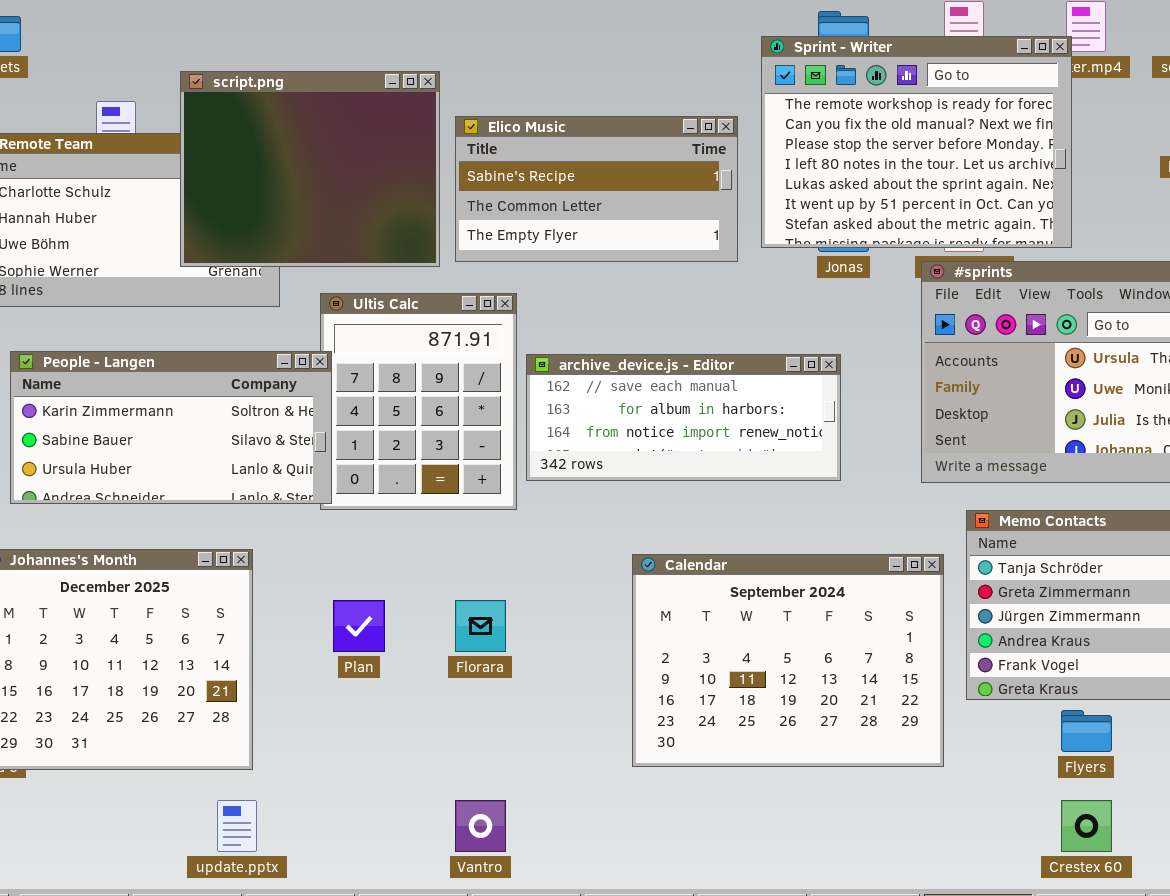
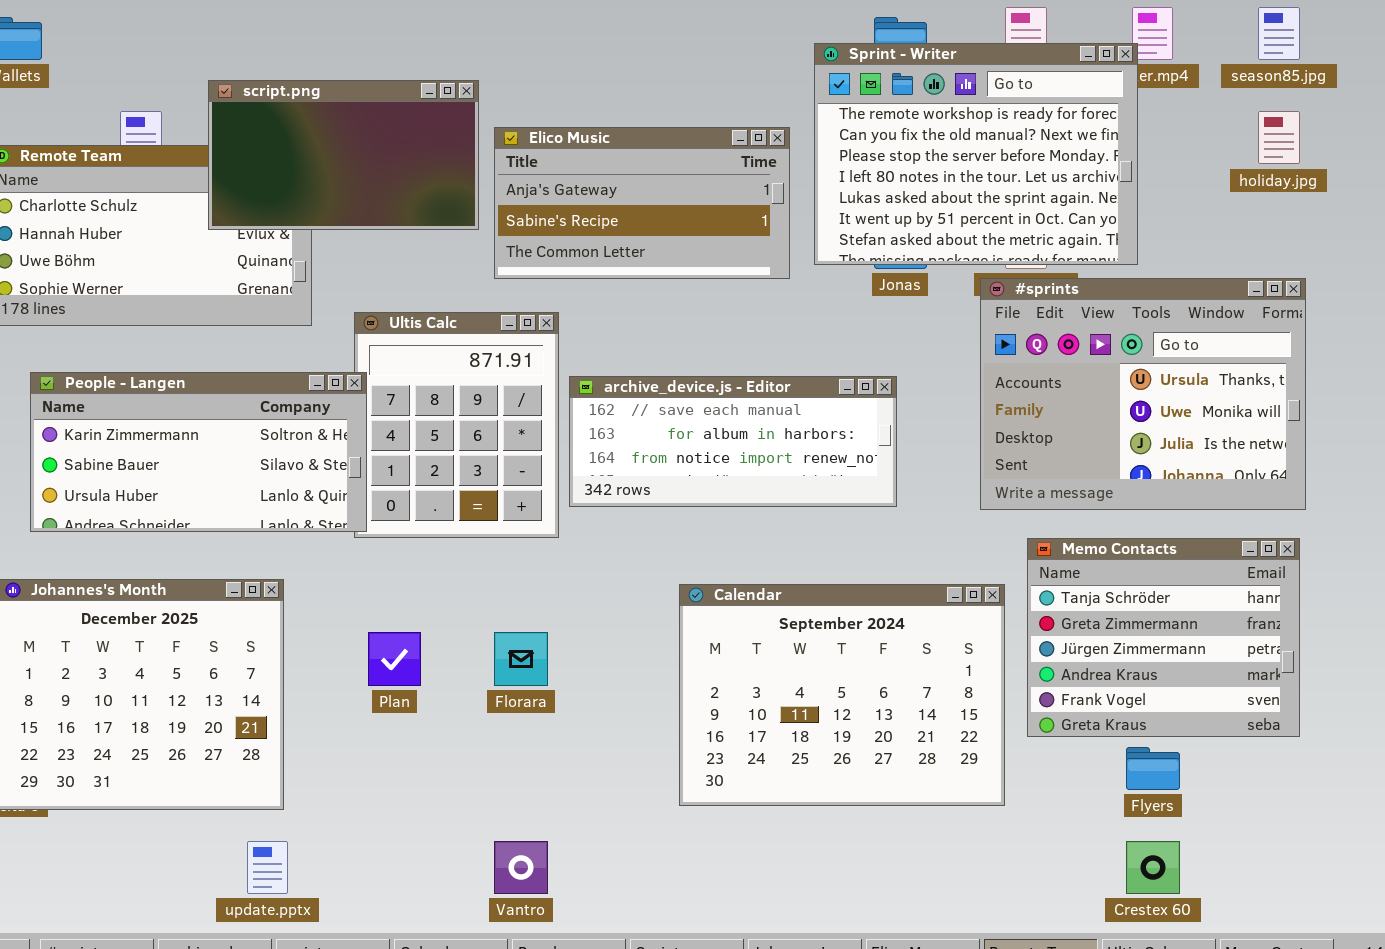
script.png: [180,71,440,267] -> [208,80,479,230], resized
Elico Music: [455,116,738,262] -> [494,127,790,279], scrolled up 1 row

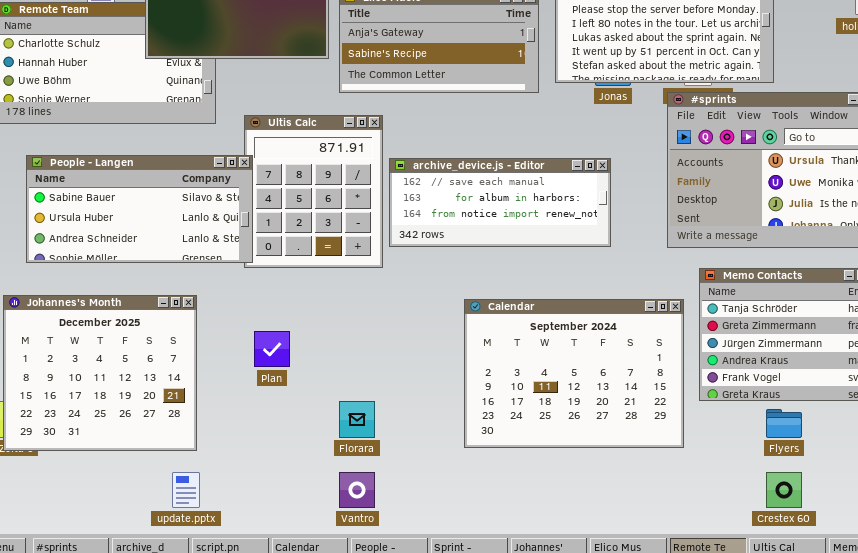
People - Langen: [30,372,367,532] -> [26,155,253,263], scrolled down 1 row
Florara: [494,632,548,686] -> [339,401,375,438], moved

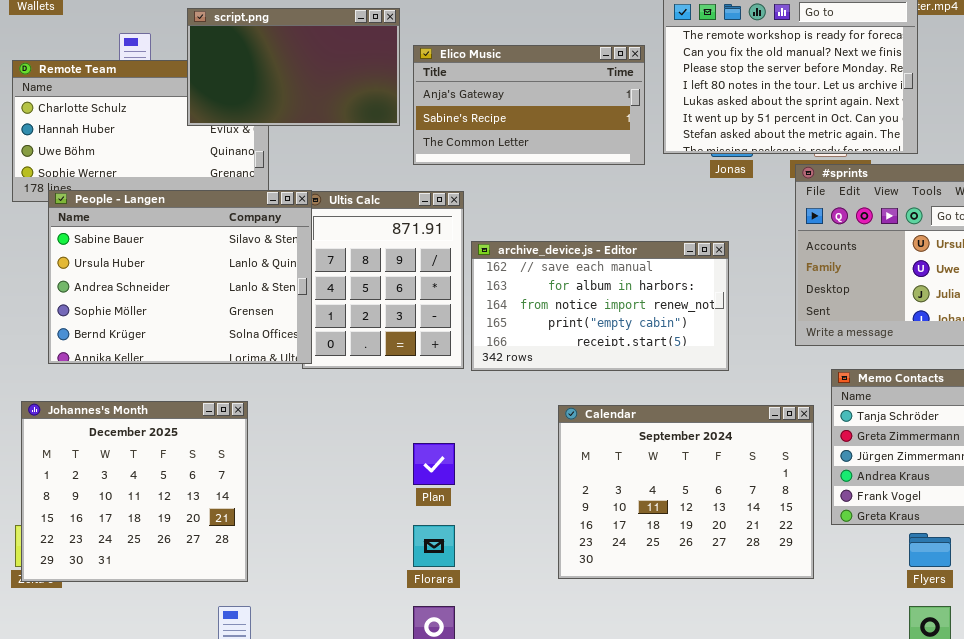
People - Langen: [26,155,253,263] -> [48,190,312,364], resized
archive_device.js - Editor: [389,158,611,247] -> [471,241,729,371], resized
Plan: [254,331,290,367] -> [413,443,455,485], moved

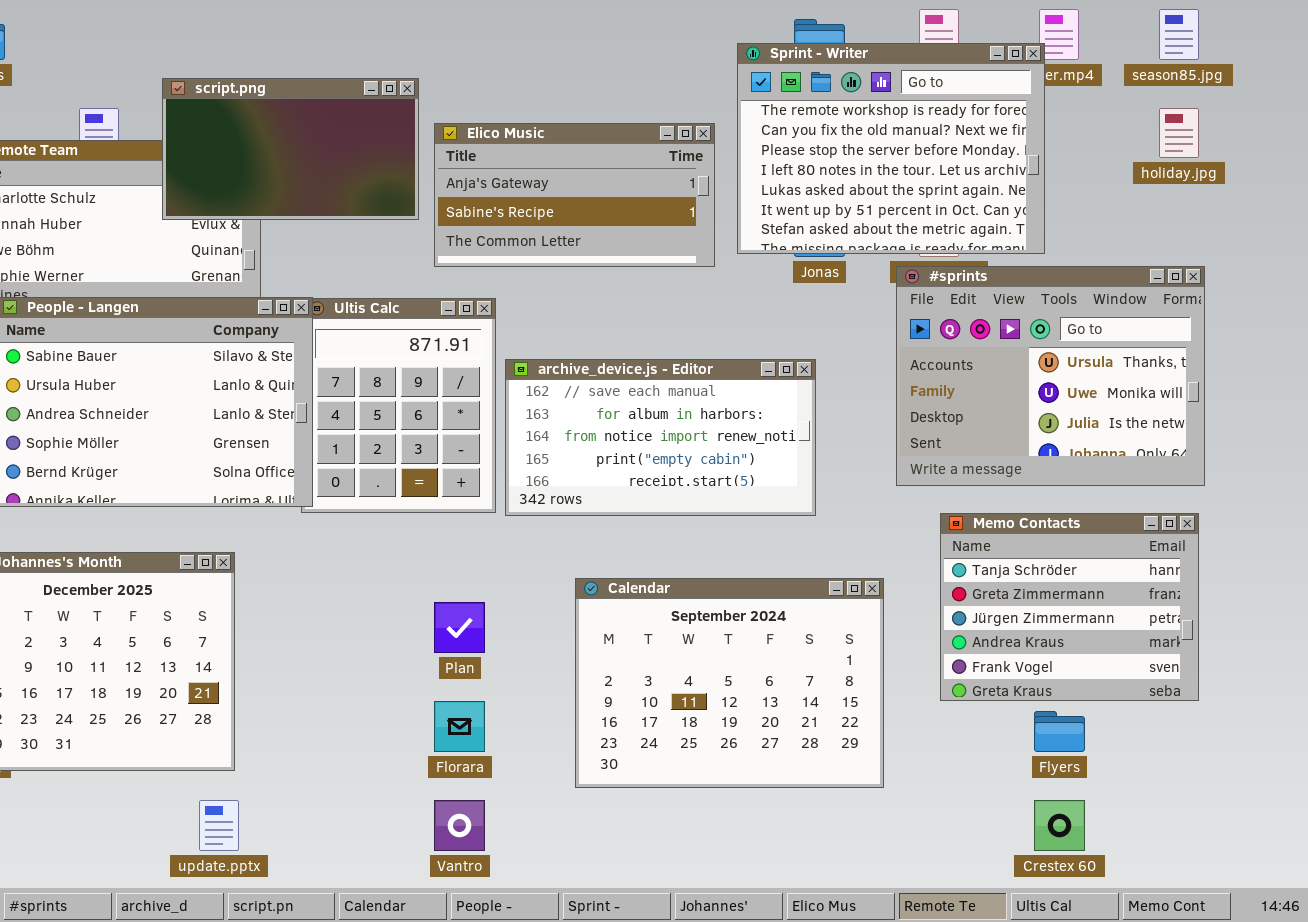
Calendar: [558,405,814,579] -> [575,578,884,788], moved

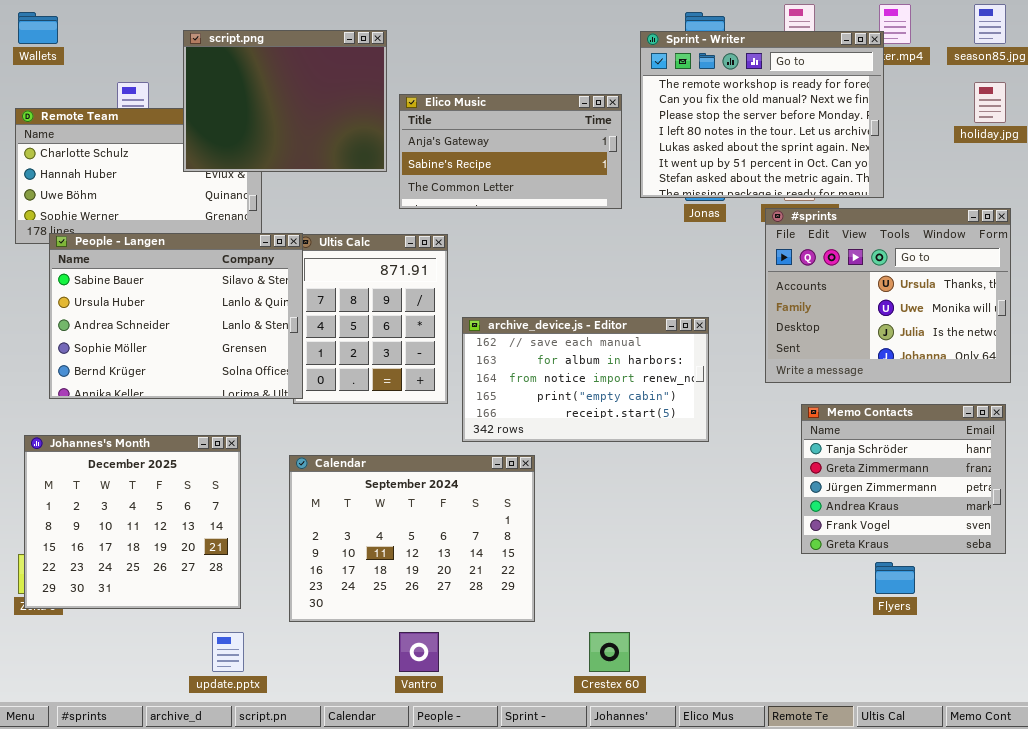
script.png: [162,78,419,220] -> [183,30,387,172], resized
archive_device.js - Editor: [505,359,816,516] -> [462,317,709,442], moved
Calendar: [575,578,884,788] -> [289,455,535,622], moved
Crestex 60: [1034,800,1085,851] -> [589,632,630,672], moved

